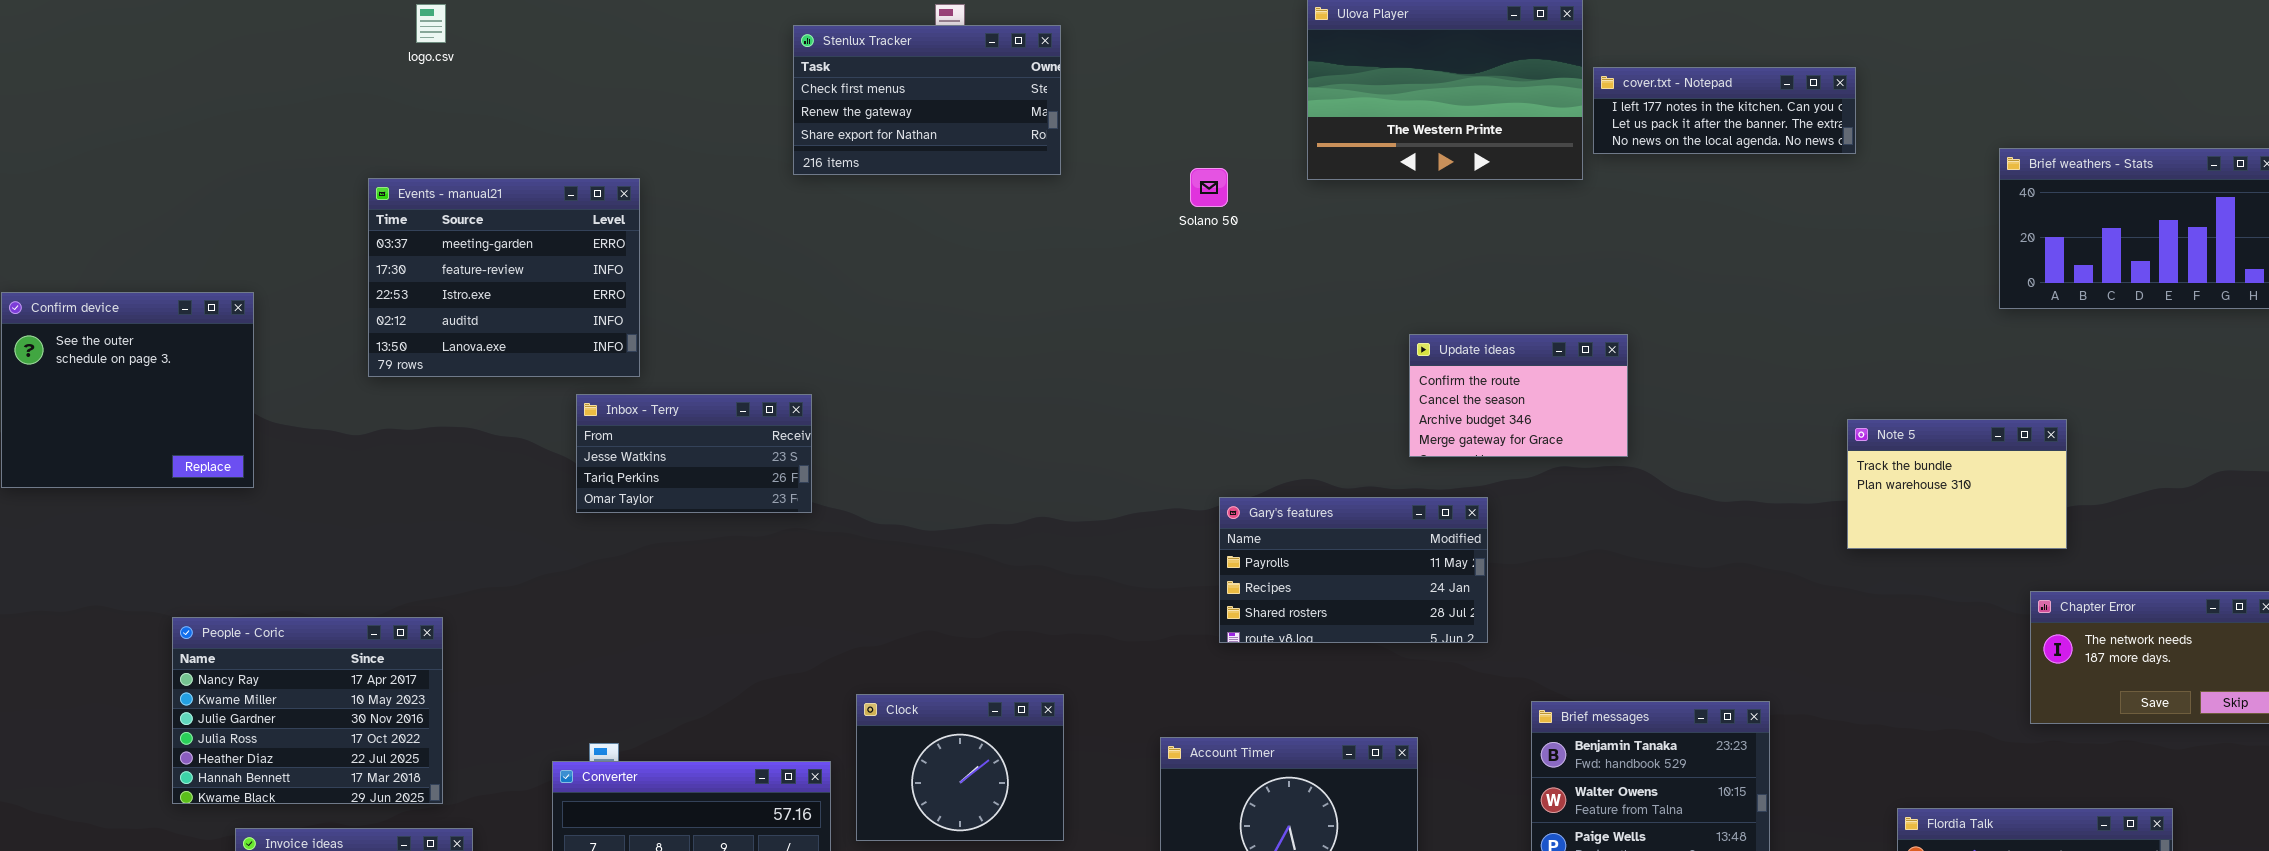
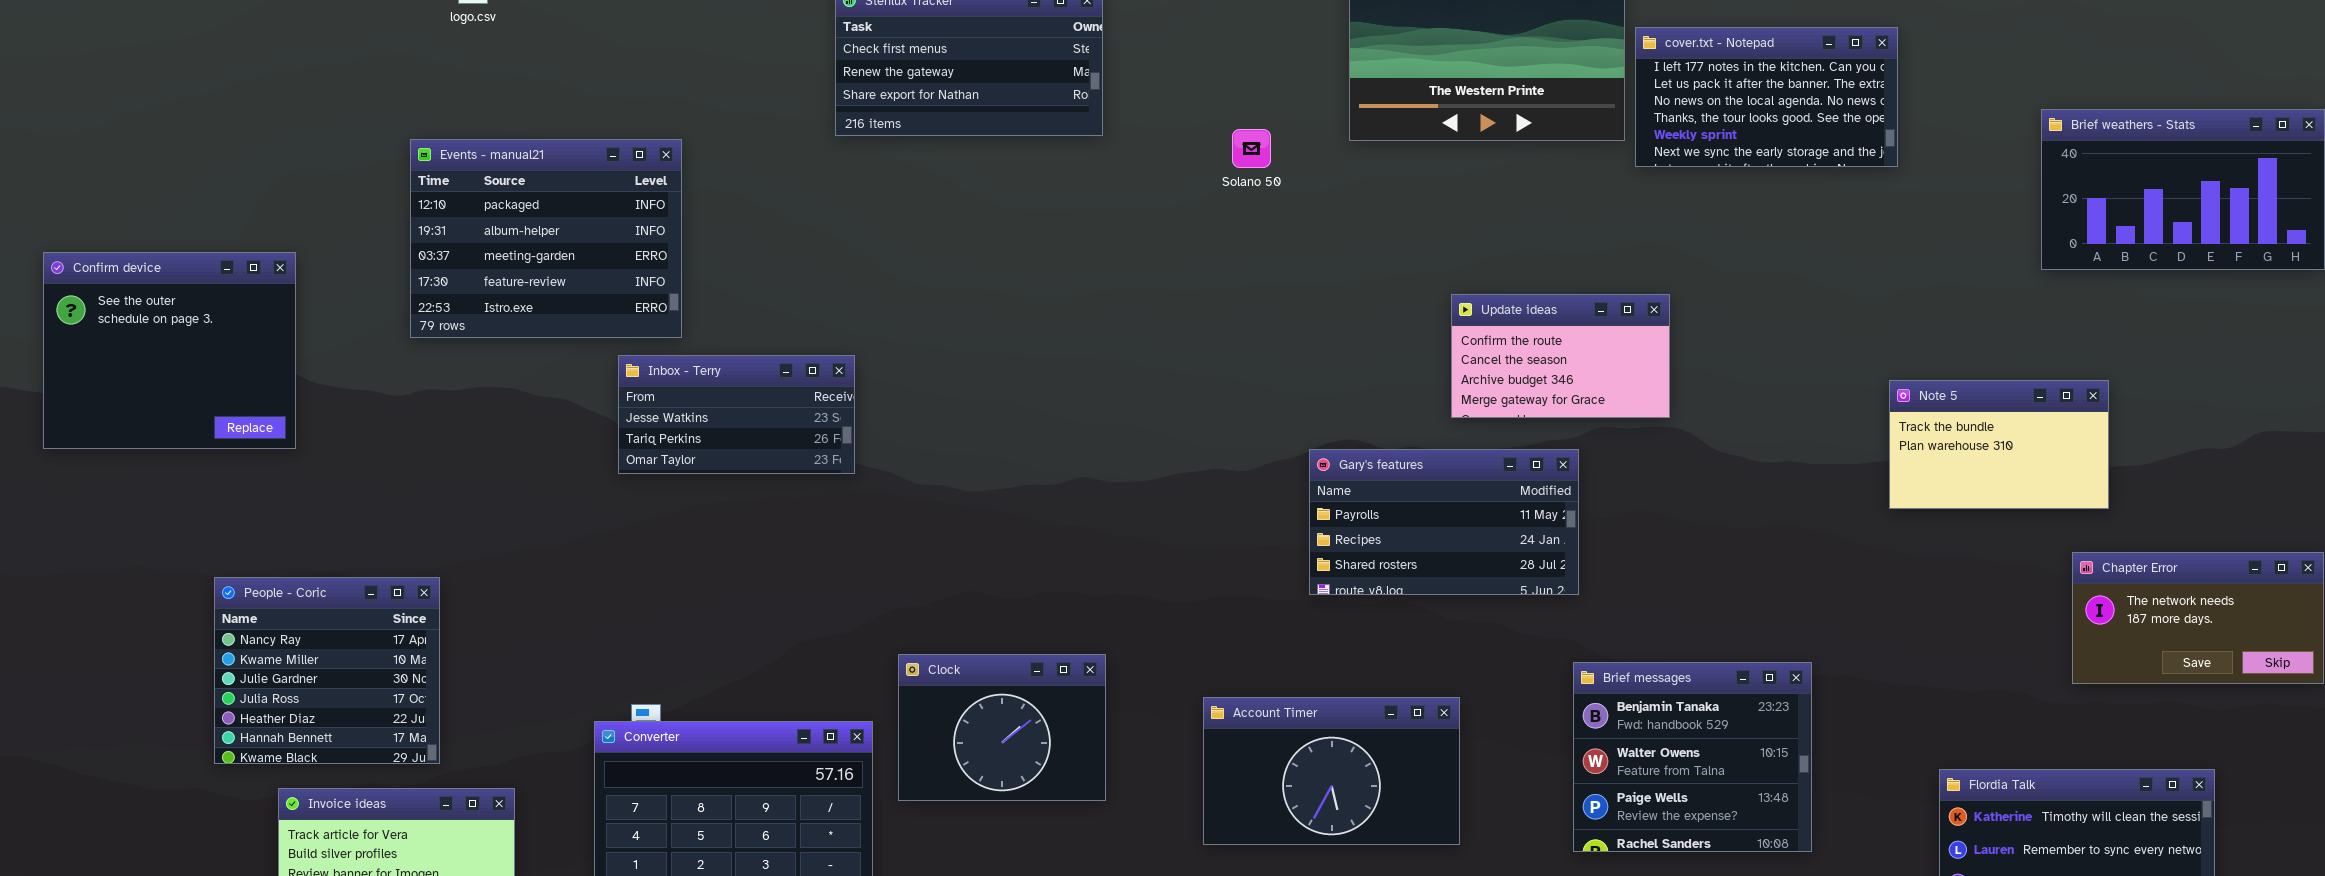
cover.txt - Notepad: [1593,67,1856,154] -> [1635,27,1898,167], resized
Events - manual21: [368,178,640,377] -> [410,139,682,338], scrolled up 2 rows
Gary's features: [1219,497,1488,643] -> [1309,449,1579,595], moved
People - Coric: [172,617,443,804] -> [214,577,440,764], resized

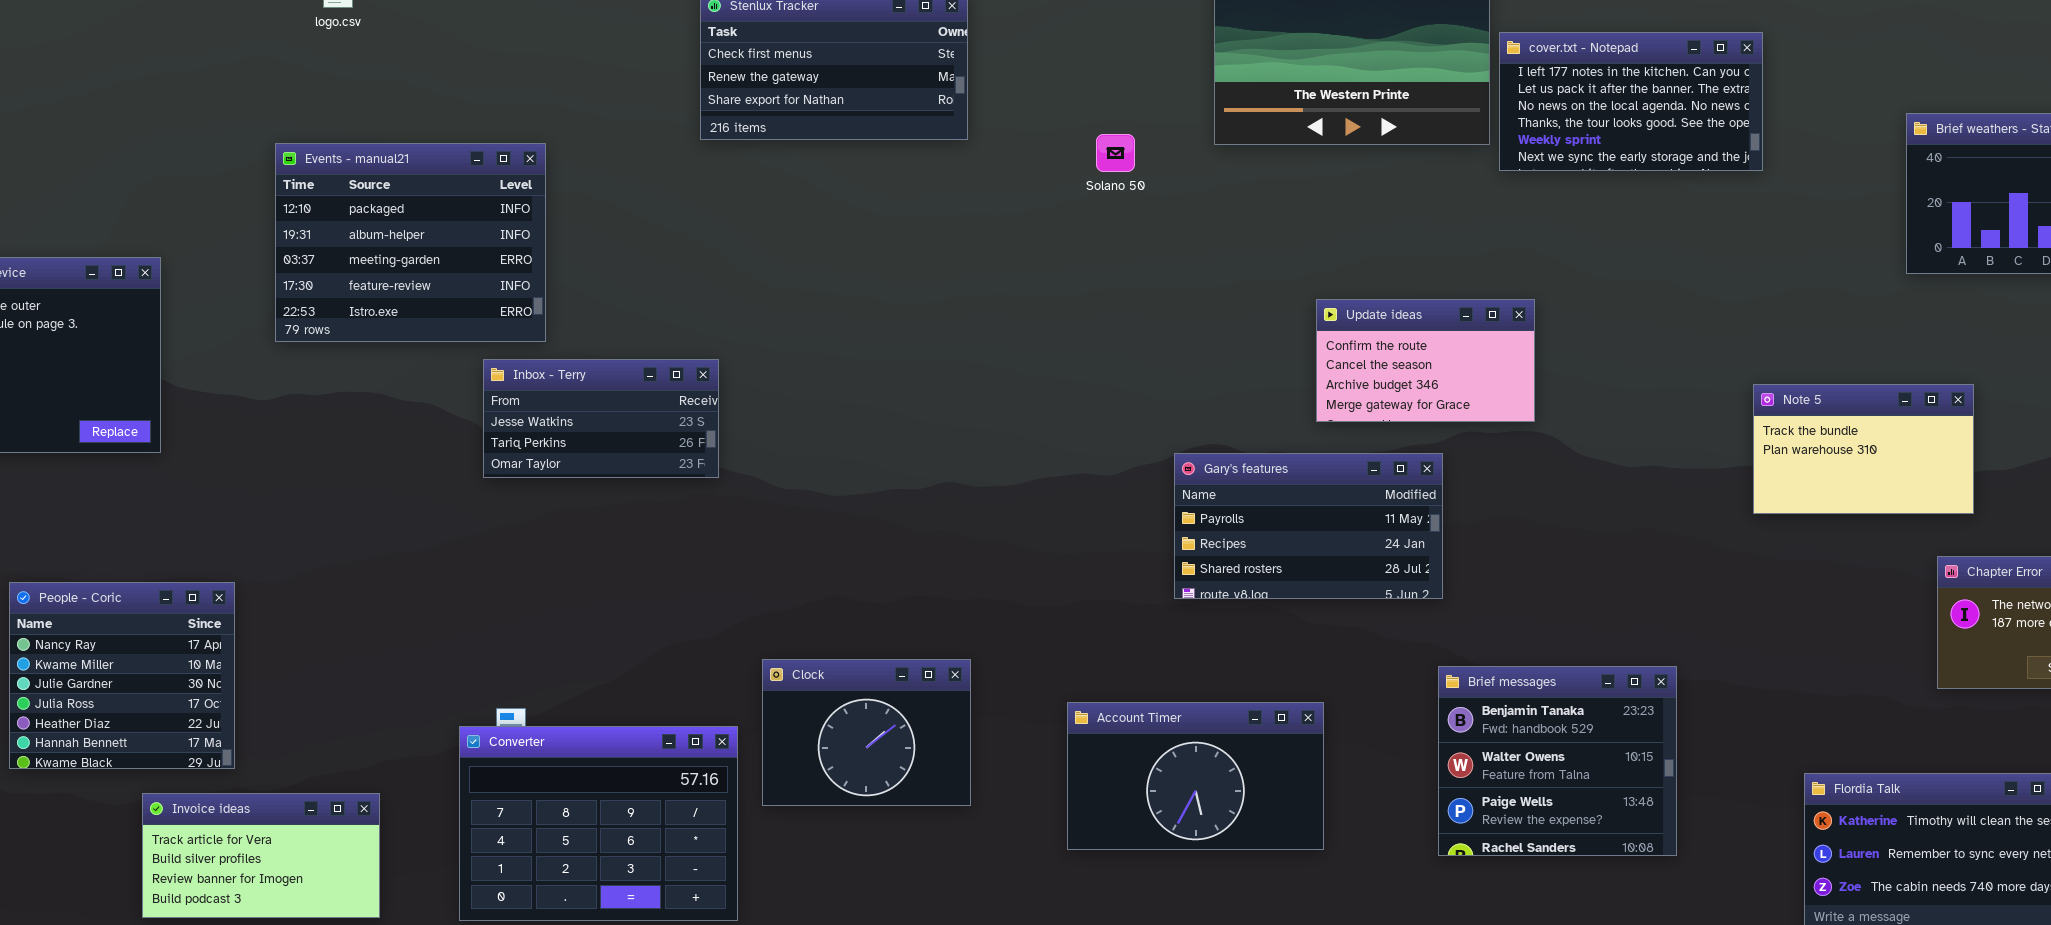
People - Coric: [214,577,440,764] -> [9,582,235,769], moved

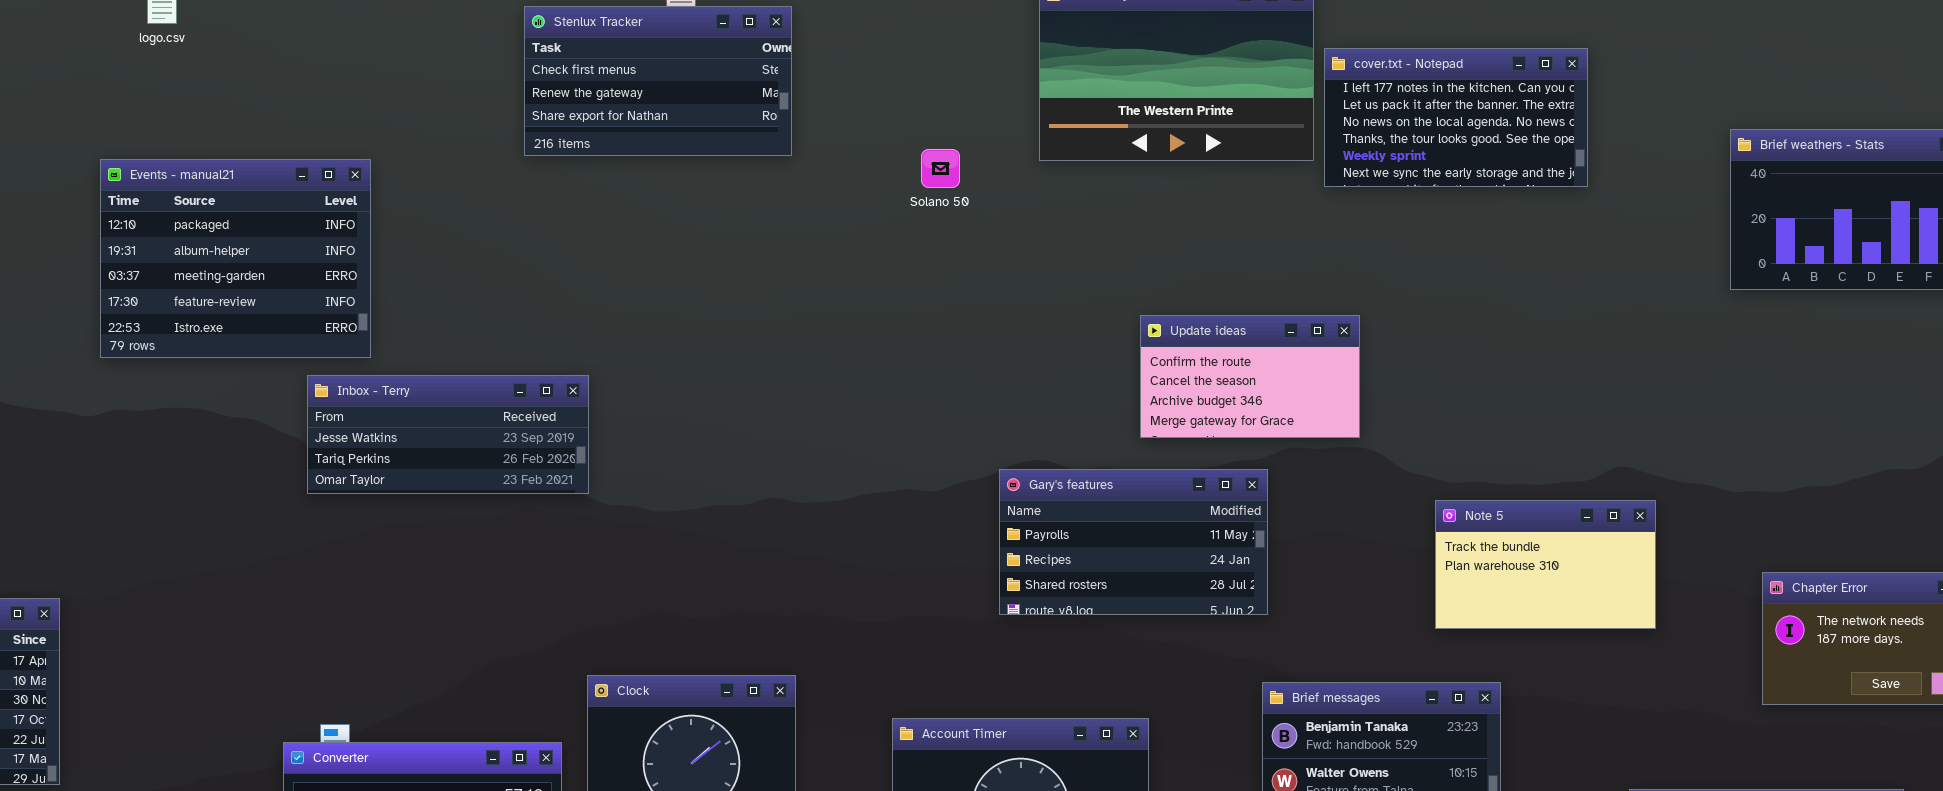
Inbox - Terry: [483,359,719,478] -> [307,375,589,494], resized
Note 5: [1753,384,1974,514] -> [1435,500,1656,629], moved

